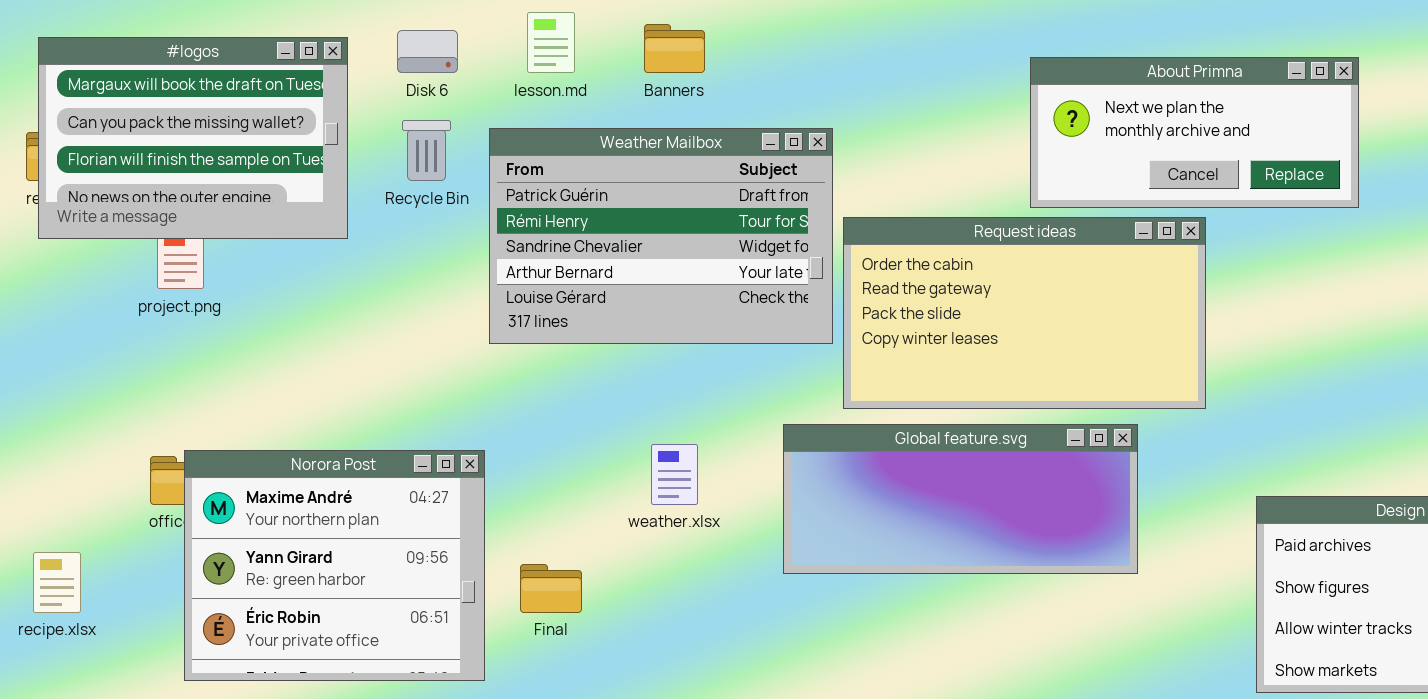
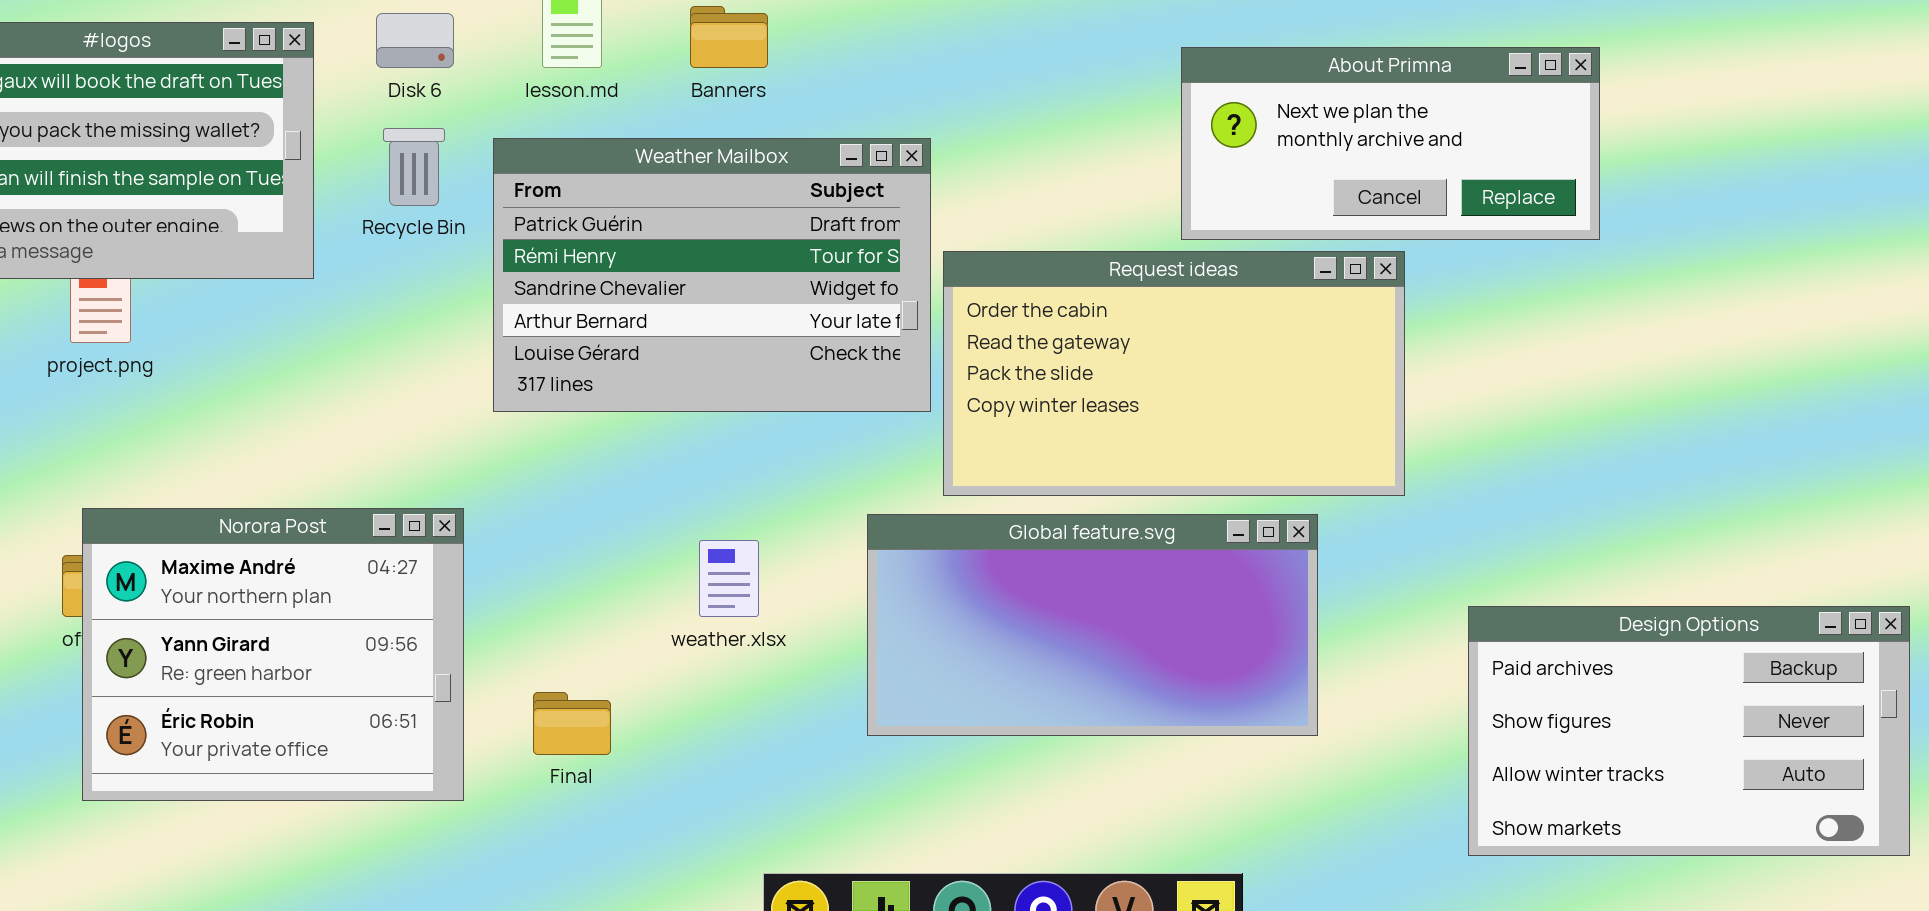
Global feature.svg: [783,424,1138,574] -> [867,514,1318,736], resized
Norora Post: [184,450,485,681] -> [82,508,464,801], moved

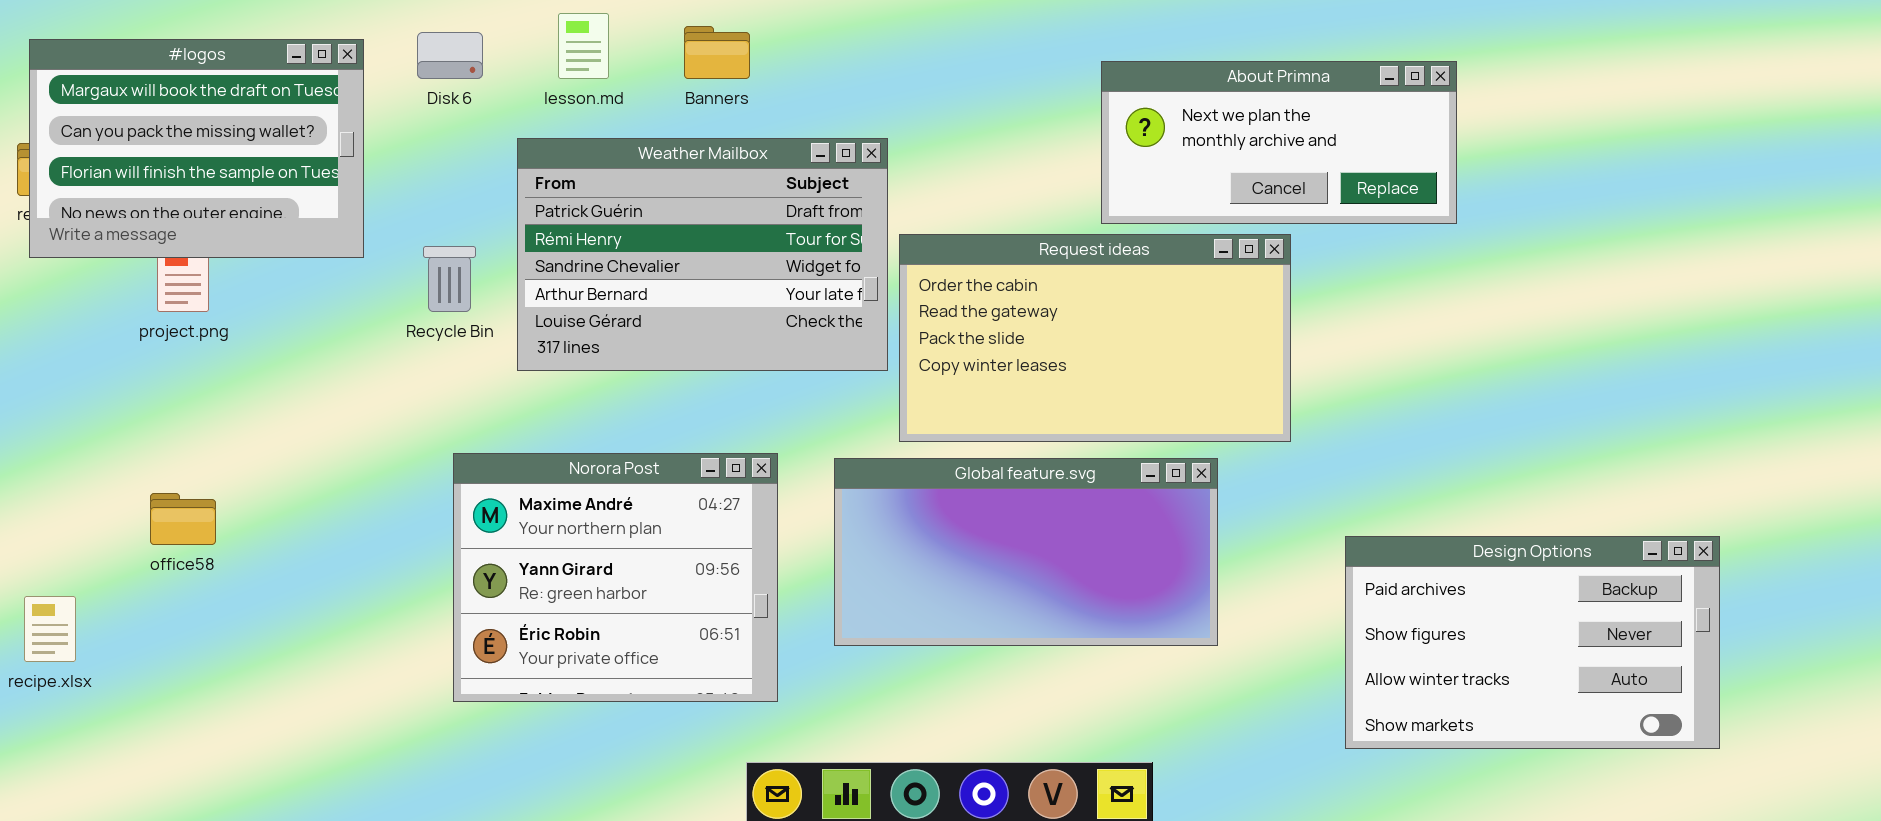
Recycle Bin: [383,128,445,206] -> [423,246,476,312], moved
Norora Post: [82,508,464,801] -> [453,453,778,702], moved

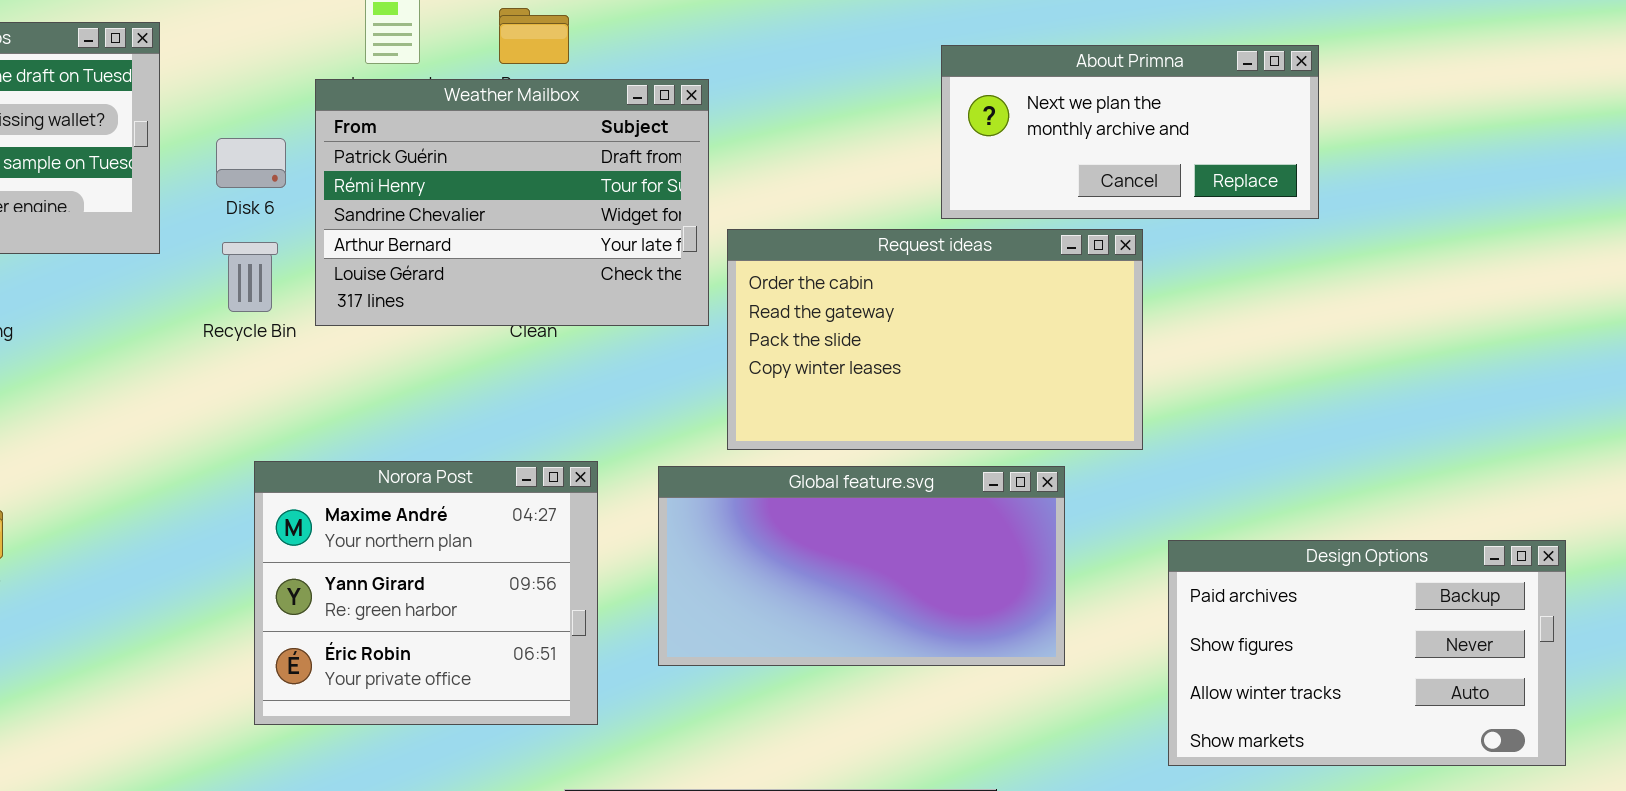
Disk 6: [417,32,483,79] -> [216,138,286,188], moved
Weather Mailbox: [517,138,888,371] -> [315,79,709,326], moved
Design Options: [1345,536,1720,749] -> [1168,540,1566,766], moved

